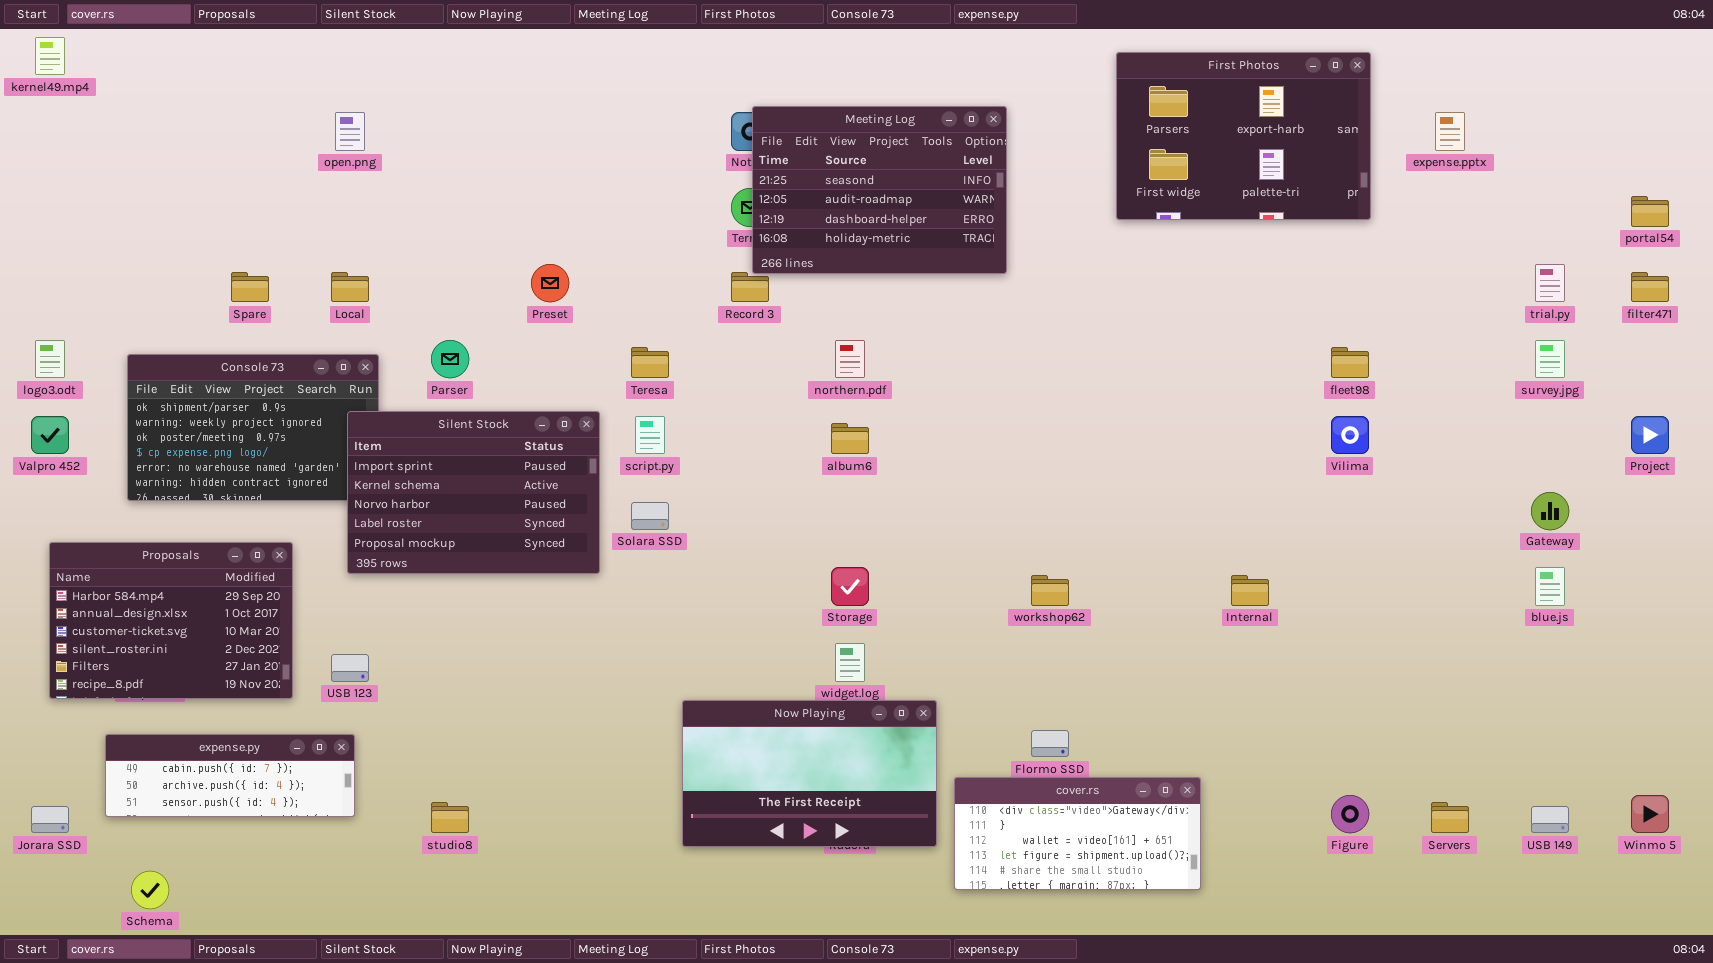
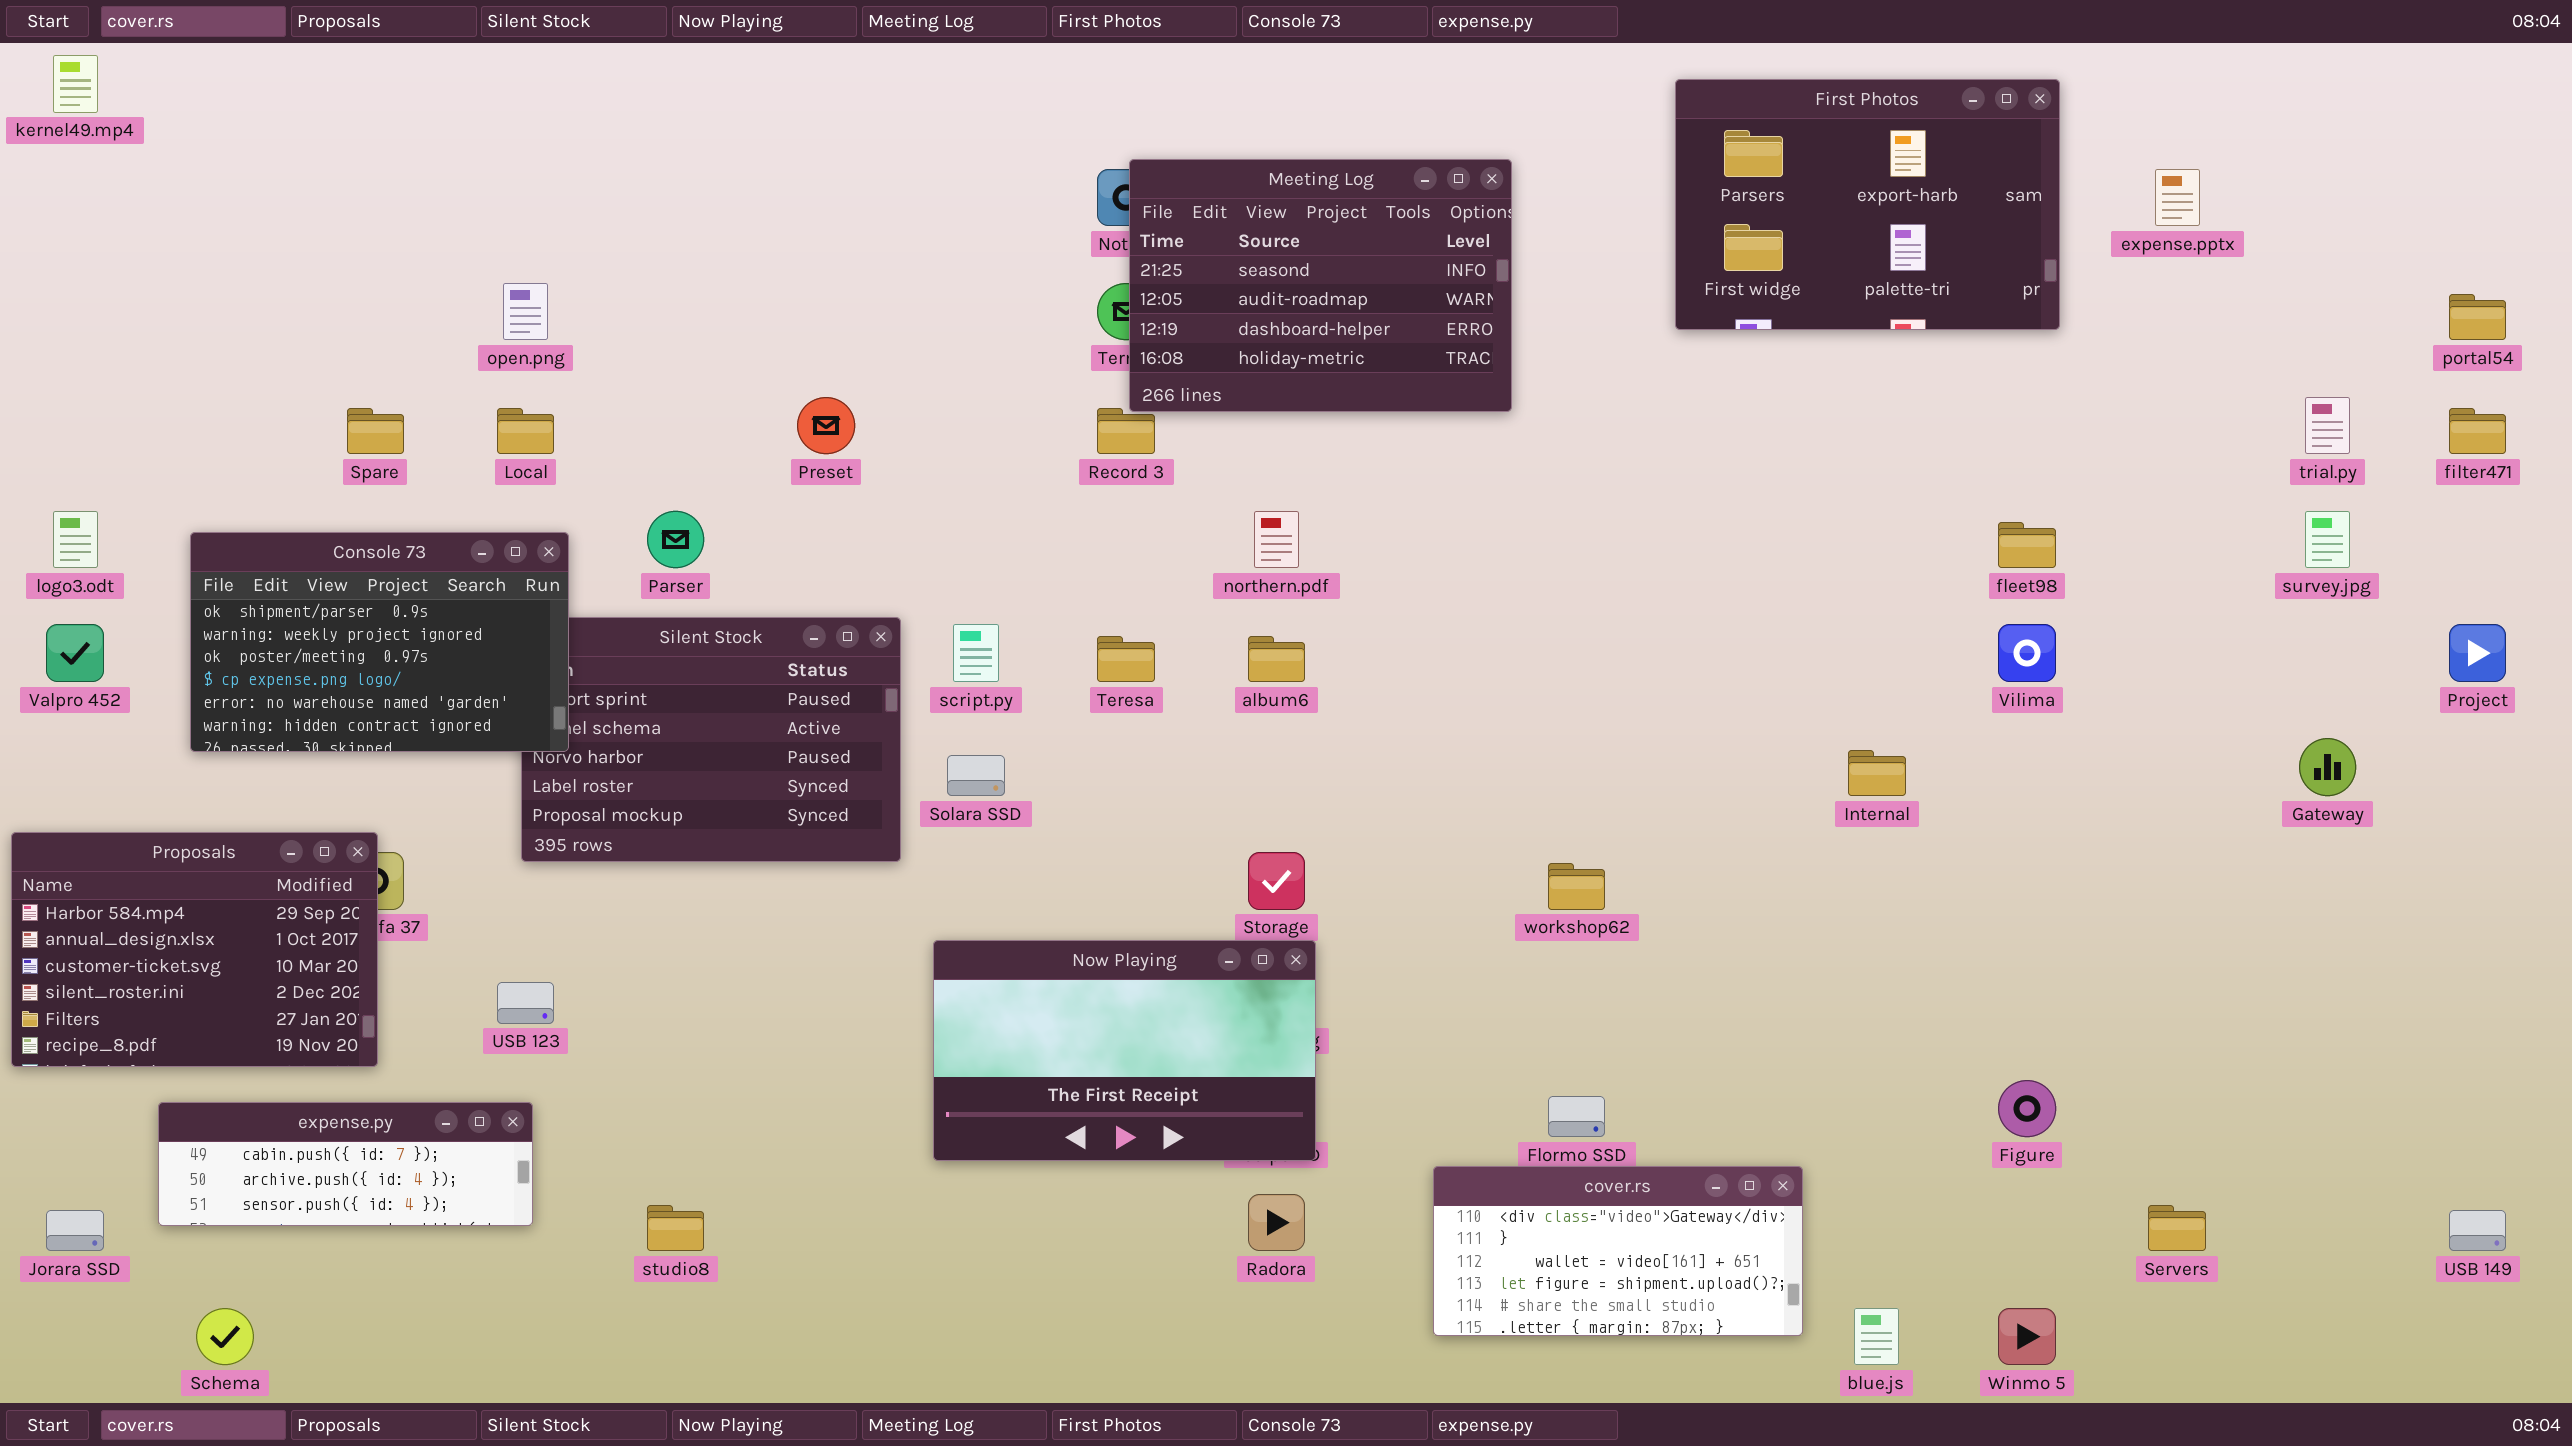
open.png: [335,112,365,151] -> [503,283,548,340], moved
Teresa: [631,347,669,378] -> [1097,636,1155,682], moved
Console 73: [127,354,379,501] -> [190,532,569,752], raised
Proposals: [49,542,293,699] -> [11,832,378,1067], moved
blue.js: [1535,567,1565,606] -> [1854,1308,1899,1365], moved
Internal: [1231,575,1269,606] -> [1848,750,1906,796], moved
Now Playing: [682,700,937,847] -> [933,940,1316,1161], moved
Figure: [1331,795,1369,833] -> [1998,1080,2056,1137], moved
Winmo 5: [1631,795,1669,833] -> [1998,1308,2056,1365], moved
USB 149: [1531,806,1569,833] -> [2449,1210,2506,1251], moved

